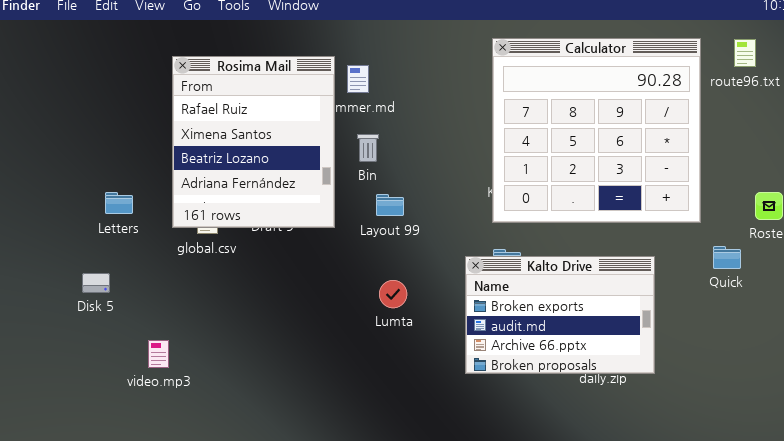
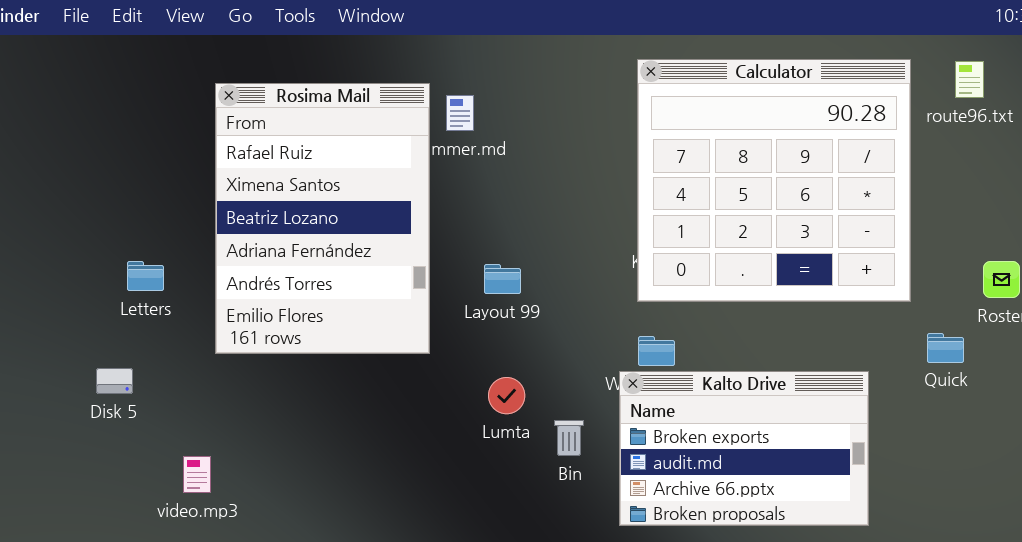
Rosima Mail: [172,56,335,228] -> [215,83,430,354], resized
Bin: [357,134,379,162] -> [554,420,584,456], moved
Kalto Drive: [465,256,655,374] -> [619,371,869,526], moved

